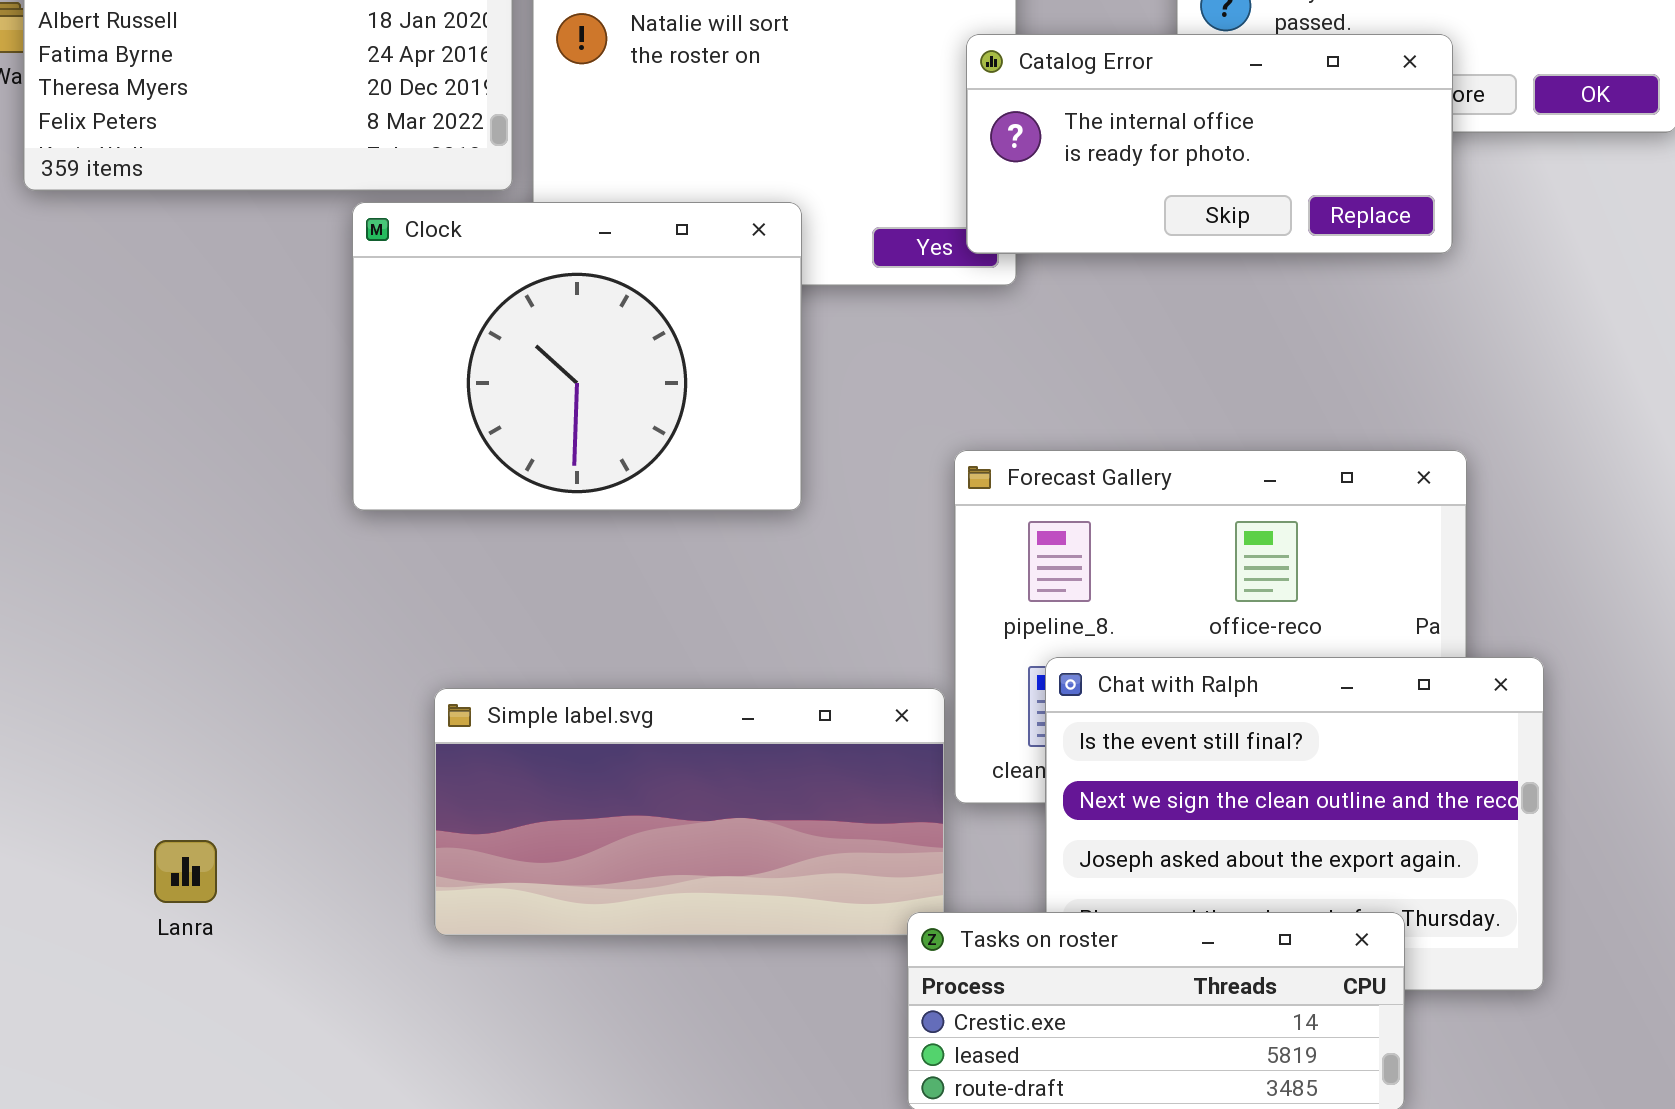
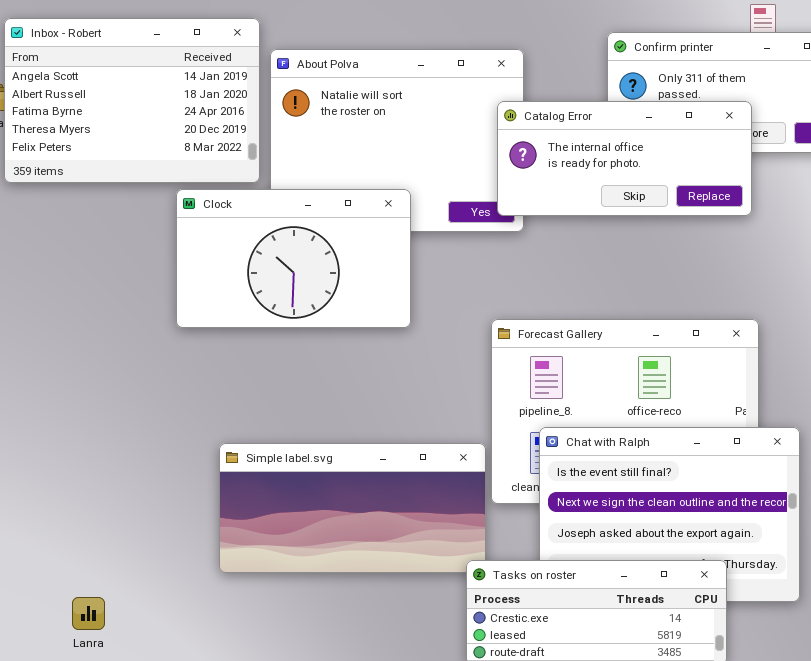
Clock: [352,202,802,511] -> [176,189,411,328], resized
Lanra: [154,840,217,903] -> [72,597,105,630], moved

